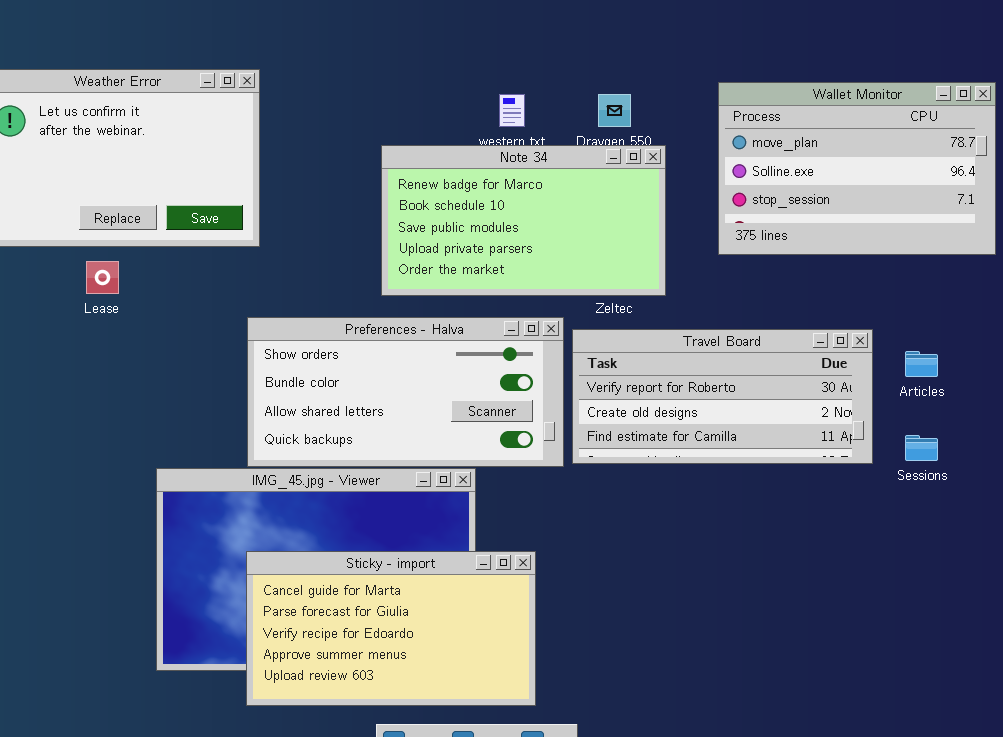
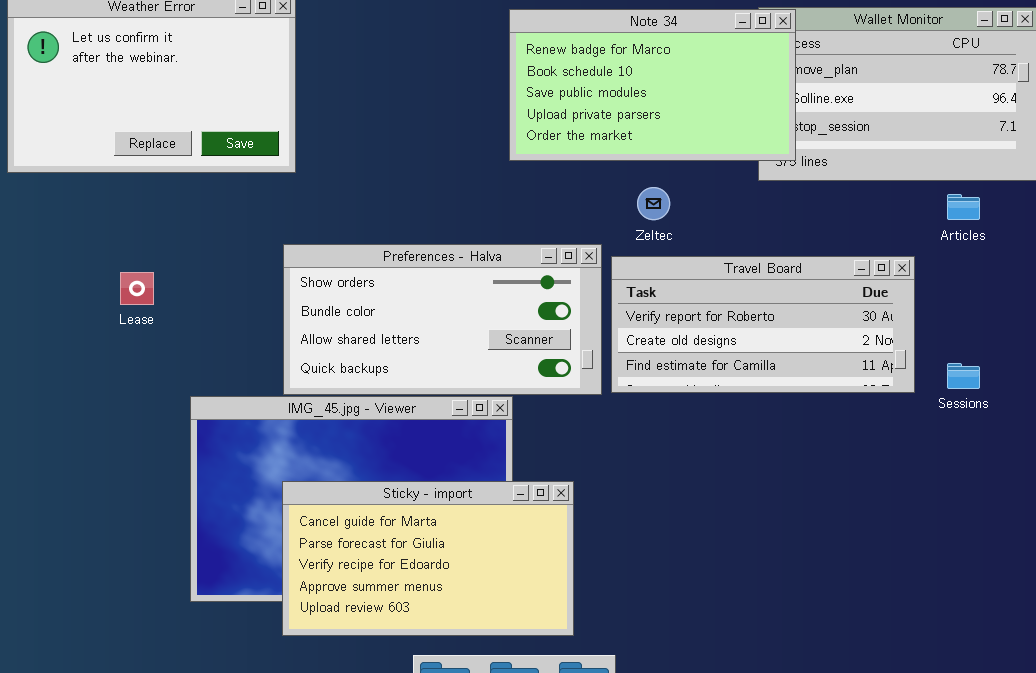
Note 34: [381,145,666,296] -> [509,9,796,161], moved
Lease: [86,261,119,294] -> [120,272,154,305], moved
Articles: [905,351,938,377] -> [947,194,980,220], moved

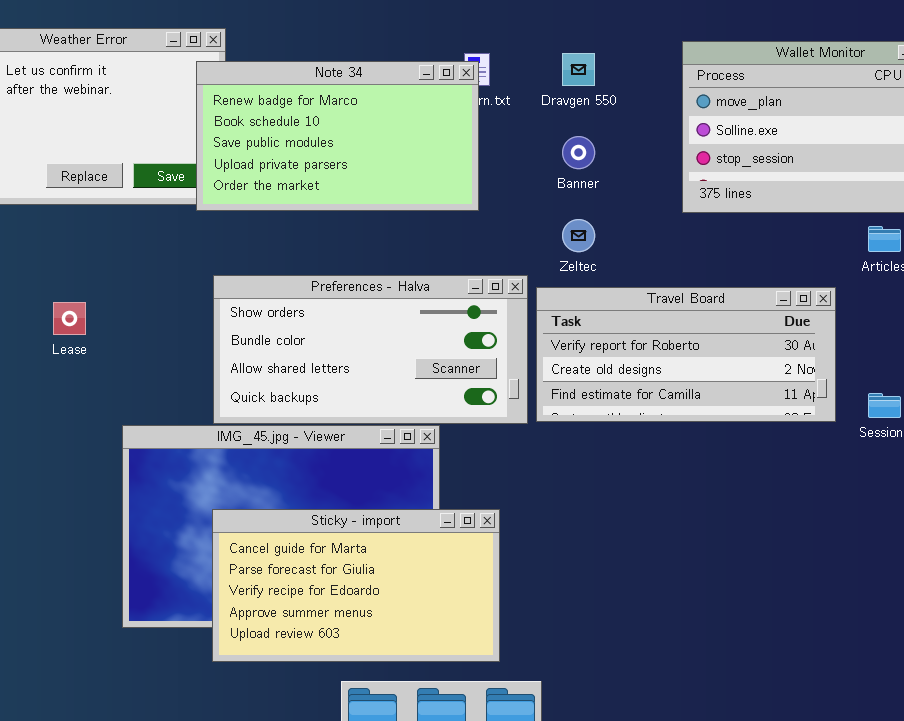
Note 34: [509,9,796,161] -> [196,61,479,211], moved

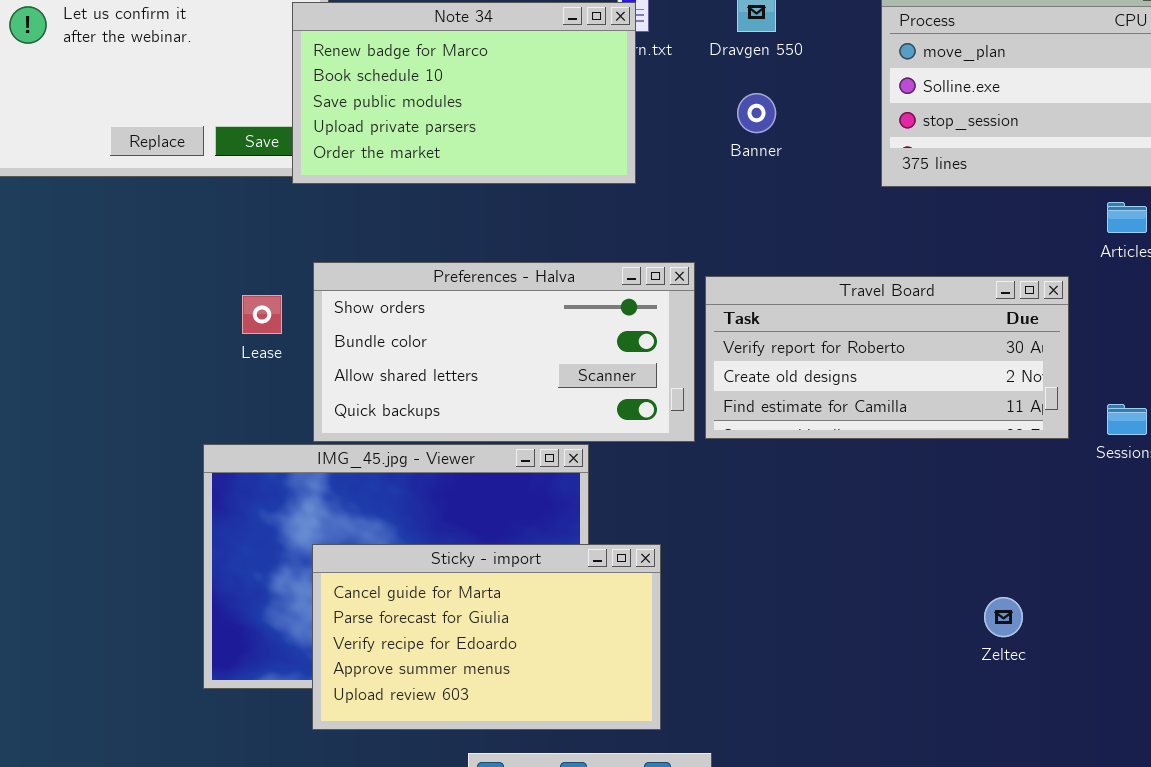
Zeltec: [562,219,595,252] -> [984,597,1023,637], moved
Lease: [53,302,86,335] -> [242,295,282,334], moved

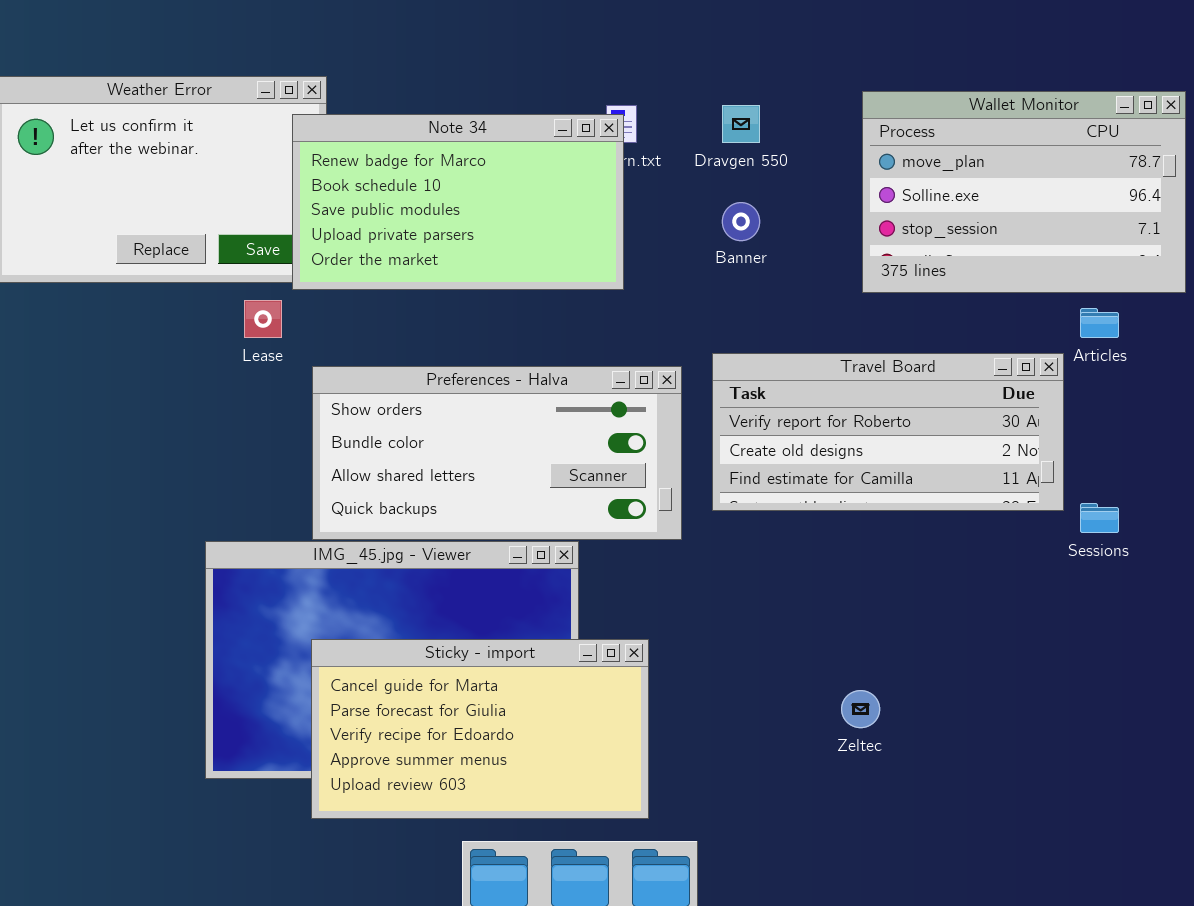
Travel Board: [705,276,1069,439] -> [712,353,1064,511], moved
Lease: [242,295,282,334] -> [244,300,282,338], moved
Zeltec: [984,597,1023,637] -> [841,690,880,728], moved

